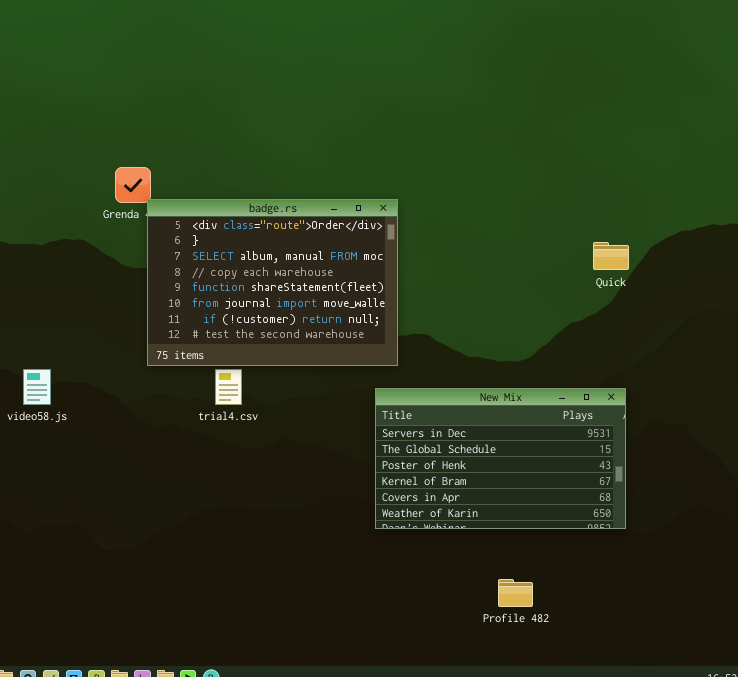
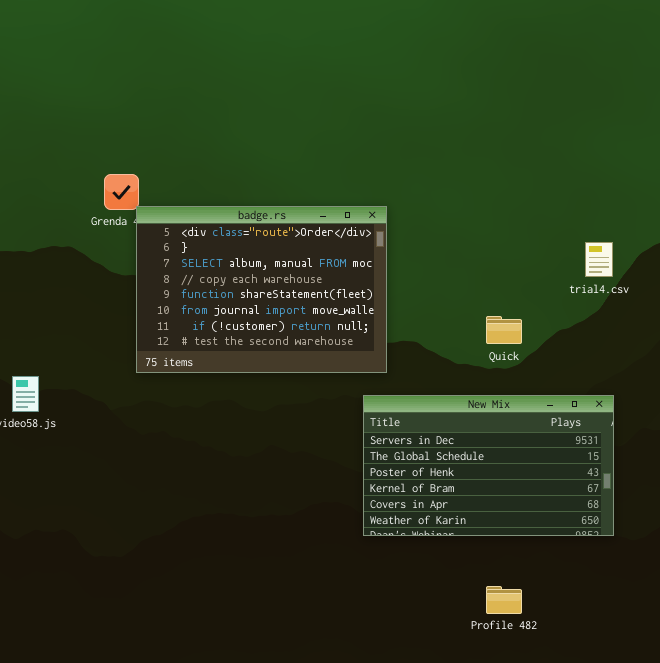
Quick: [593,242,629,270] -> [486,316,522,344], moved
trial4.csv: [215,369,242,405] -> [585,242,613,277], moved

